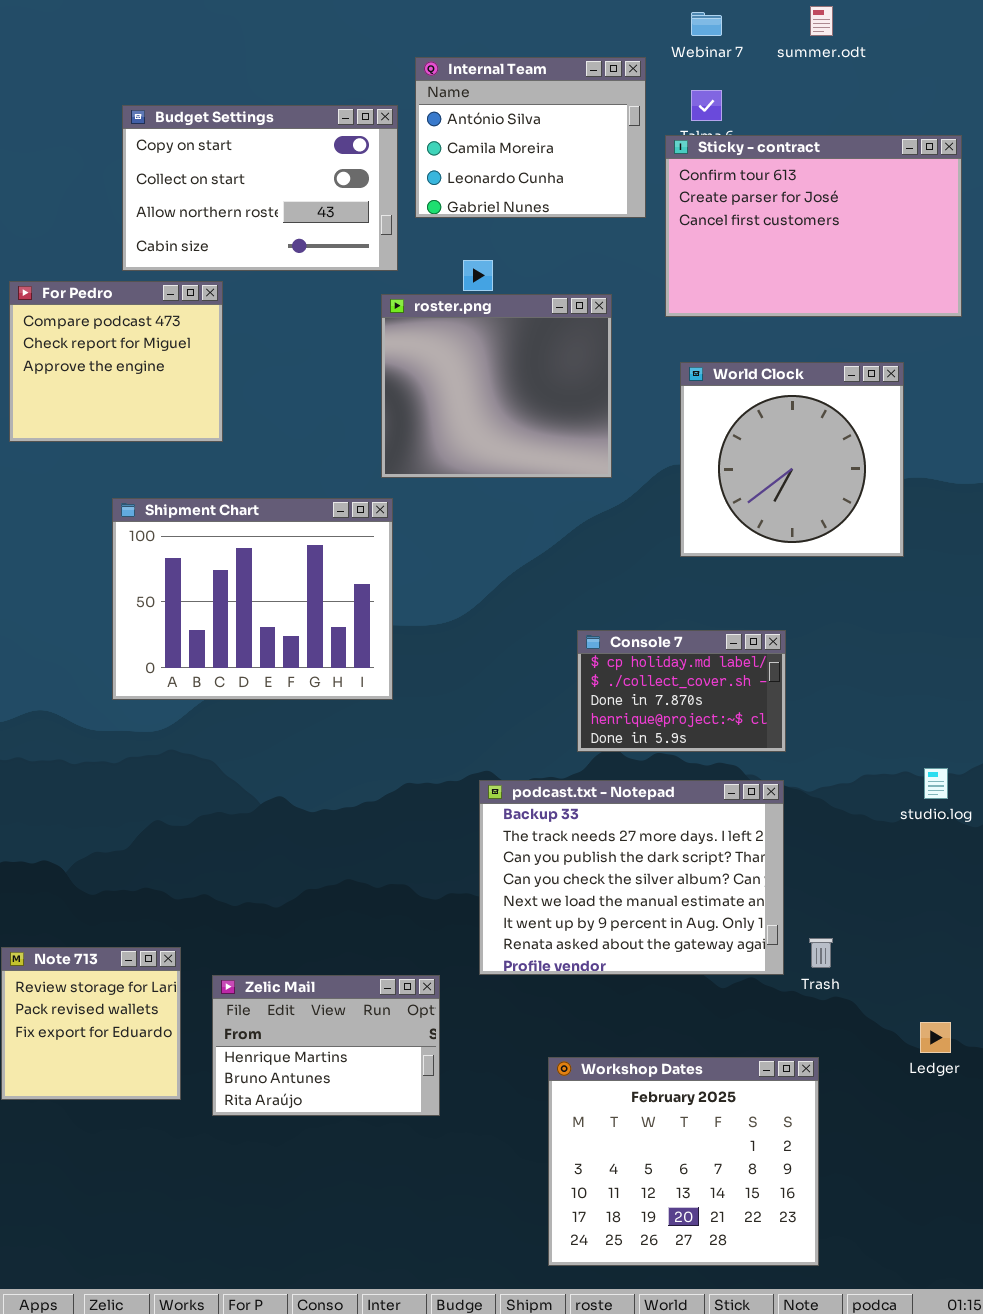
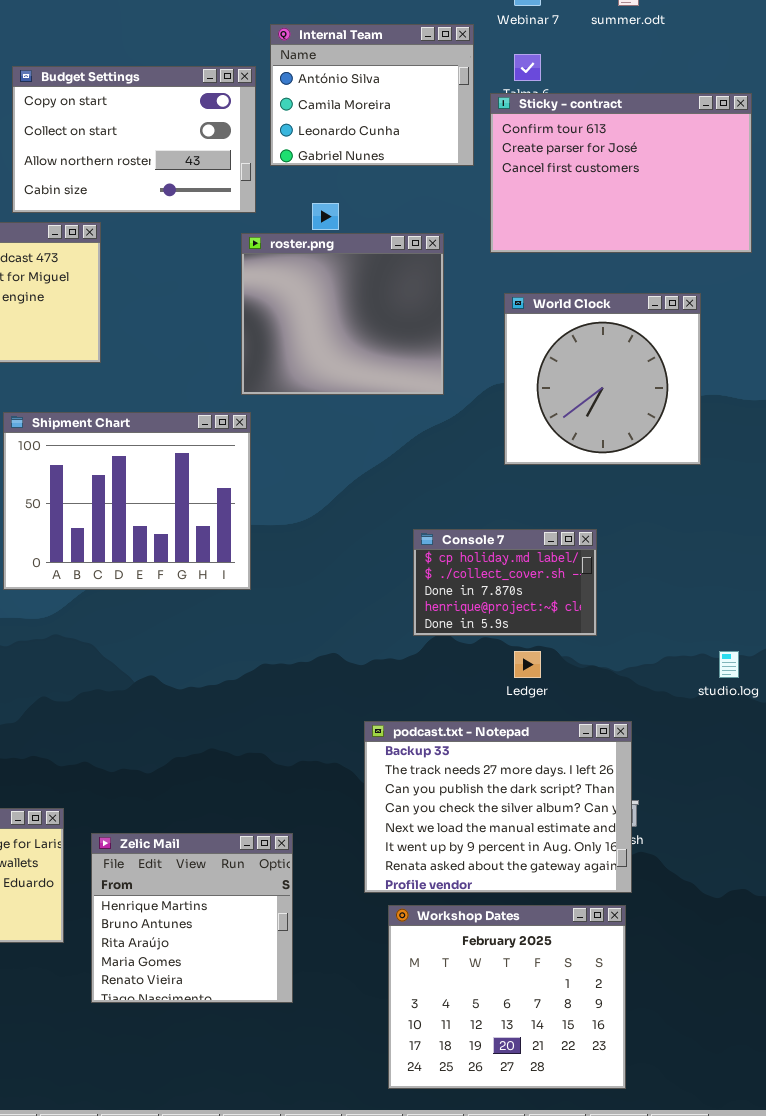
podcast.txt - Notepad: [479,780,784,975] -> [364,721,632,893], moved
Zelic Mail: [212,975,440,1116] -> [91,833,293,1003], resized
Ledger: [920,1022,951,1053] -> [514,651,541,678], moved

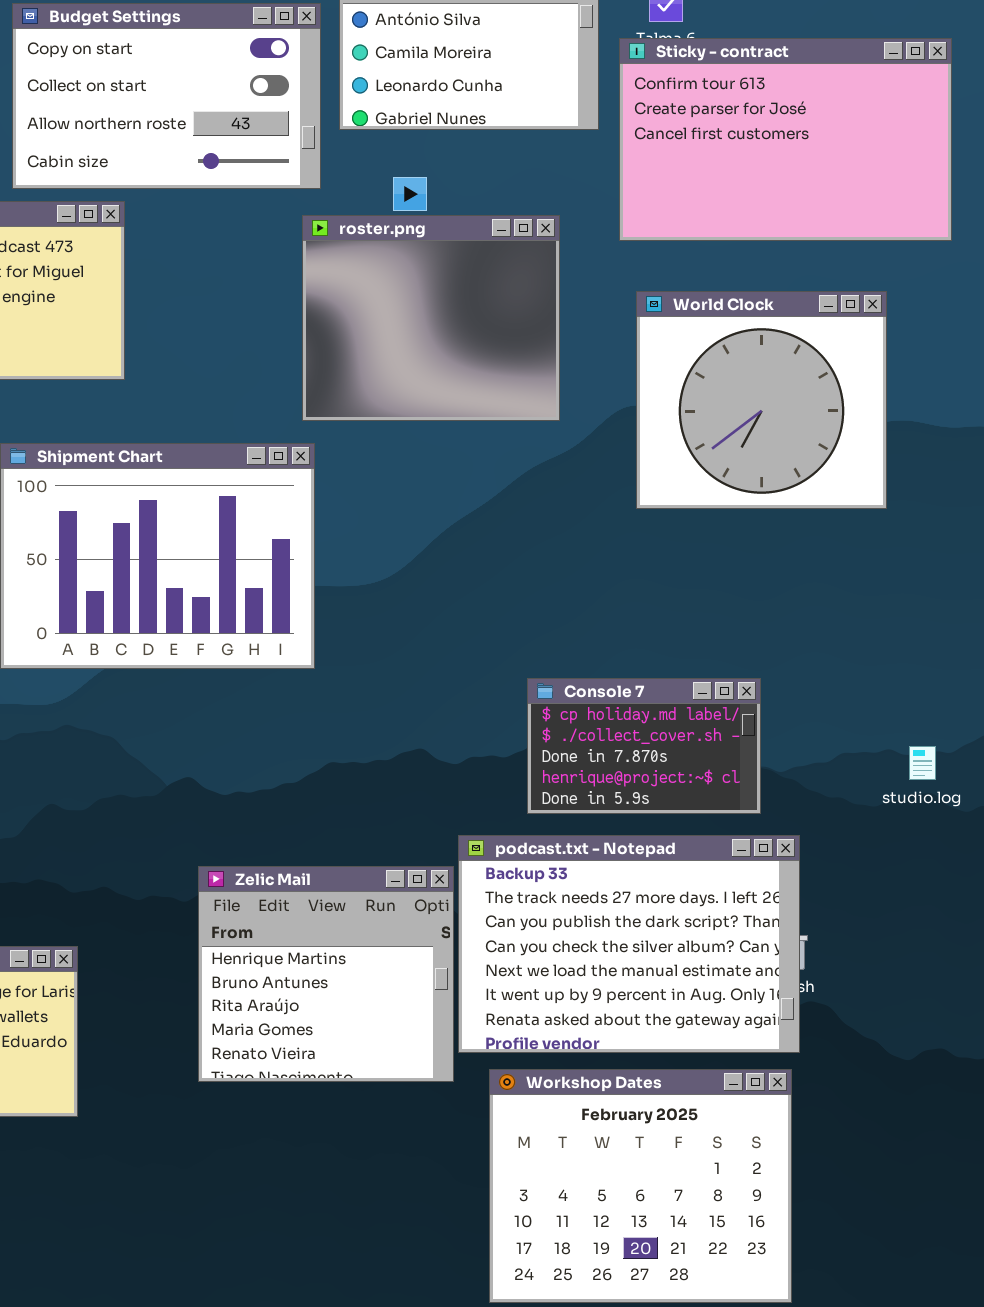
Console 7: [413,529,597,636] -> [527,678,761,814], moved
Zelic Mail: [91,833,293,1003] -> [198,866,454,1082], moved

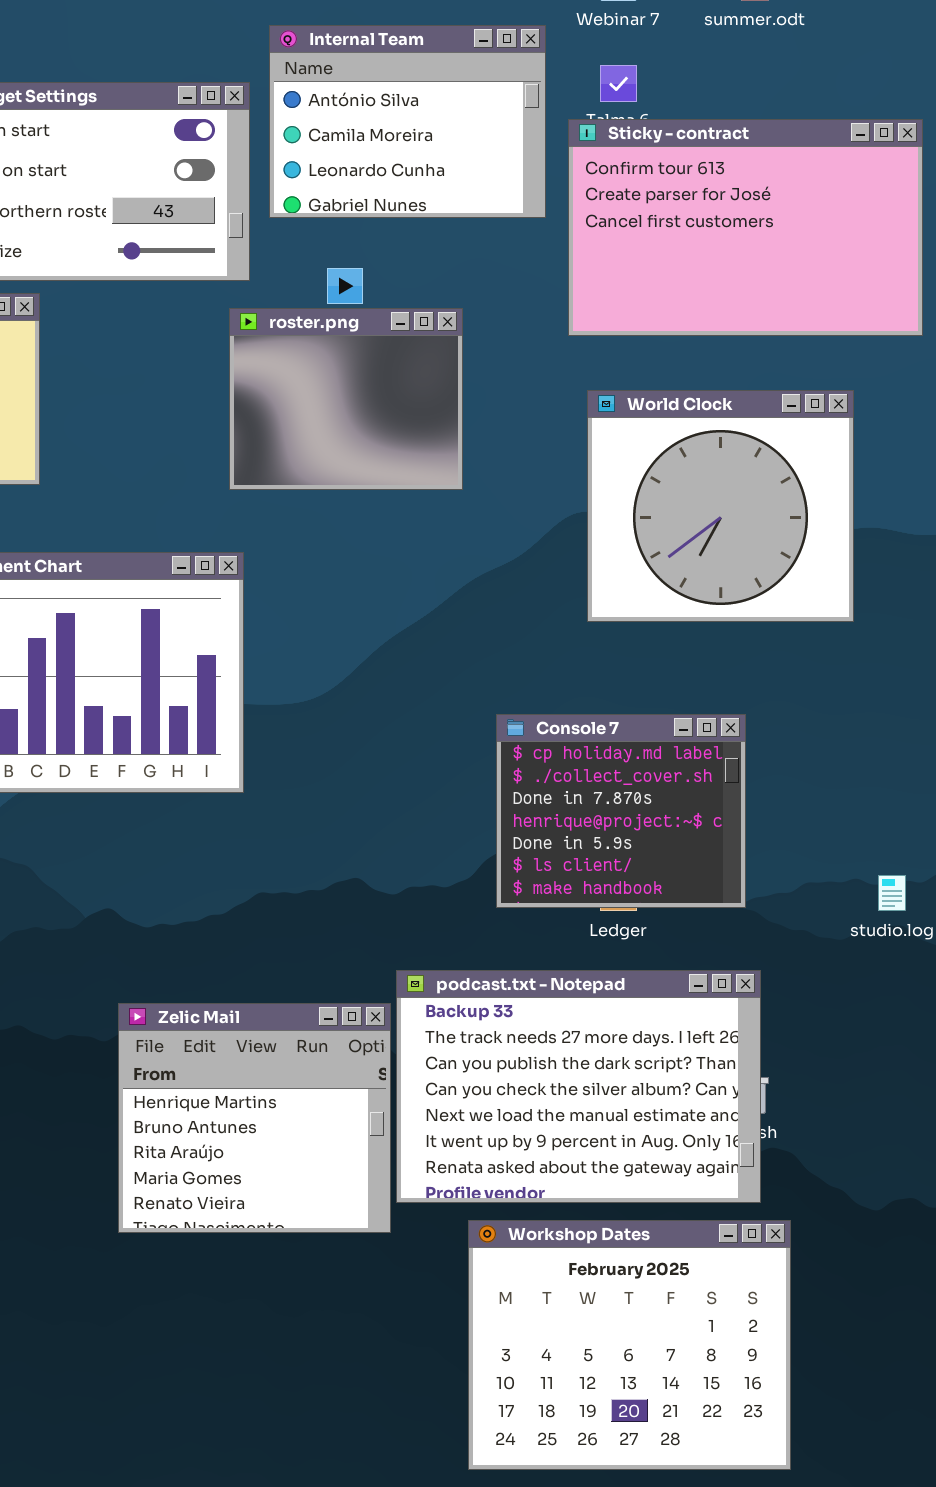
roster.png: [302,215,560,421] -> [229,308,463,490], resized
Console 7: [527,678,761,814] -> [496,714,746,908], moved, resized
Workshop Dates: [489,1069,792,1303] -> [468,1220,791,1470], moved

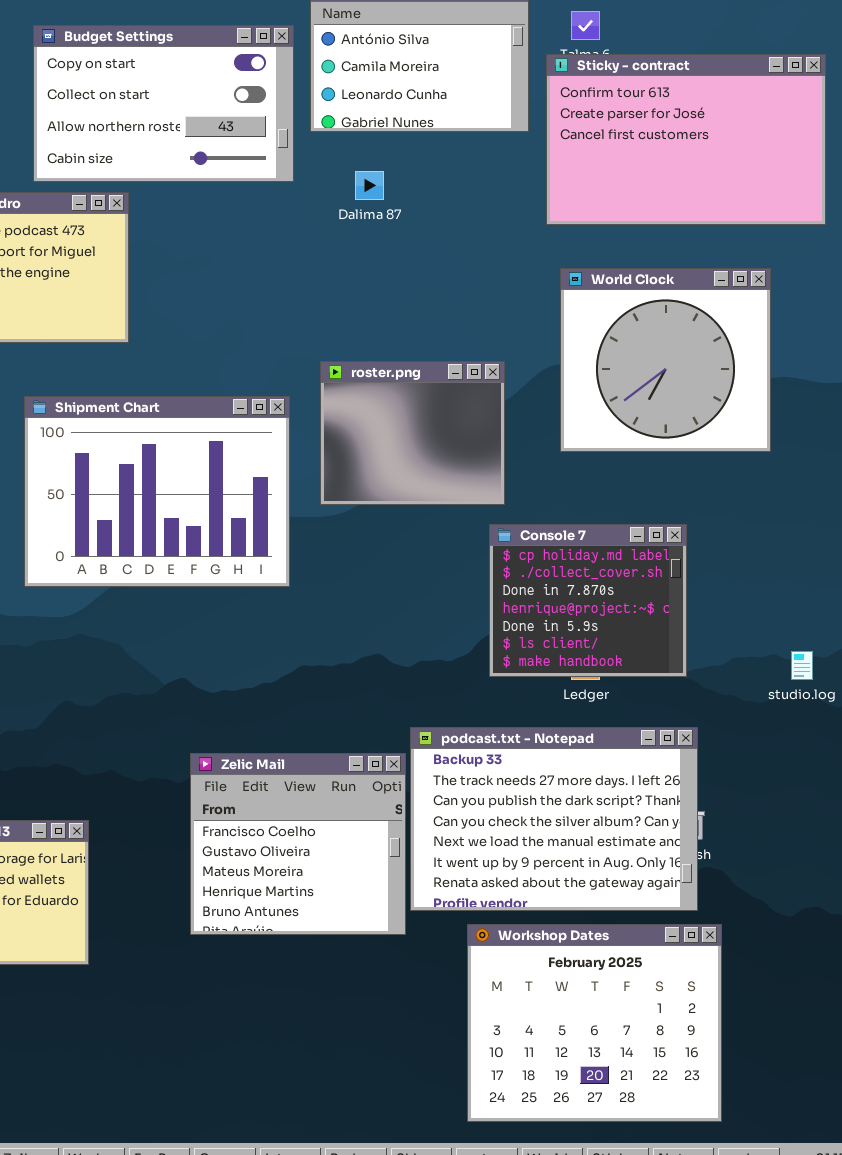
roster.png: [229,308,463,490] -> [320,361,505,505], moved
Zelic Mail: [118,1003,391,1233] -> [190,753,406,935], scrolled up 3 rows

